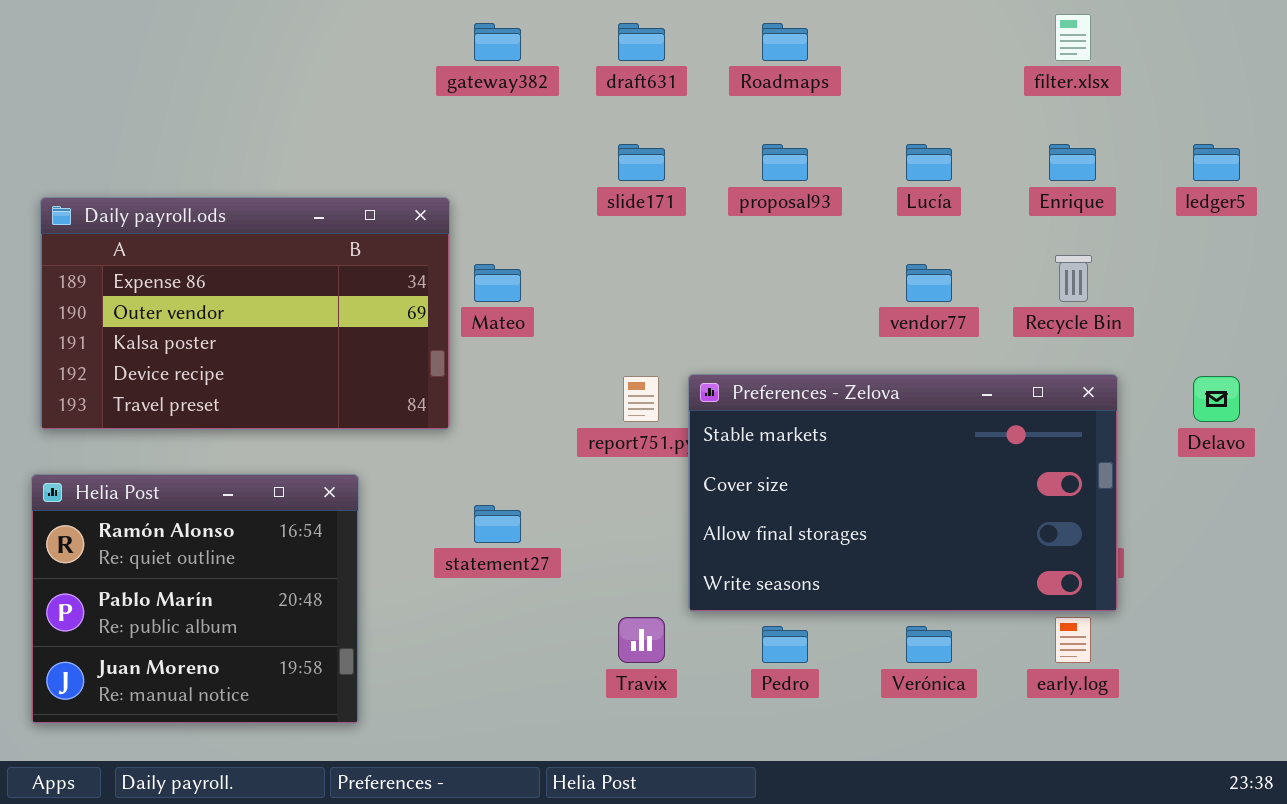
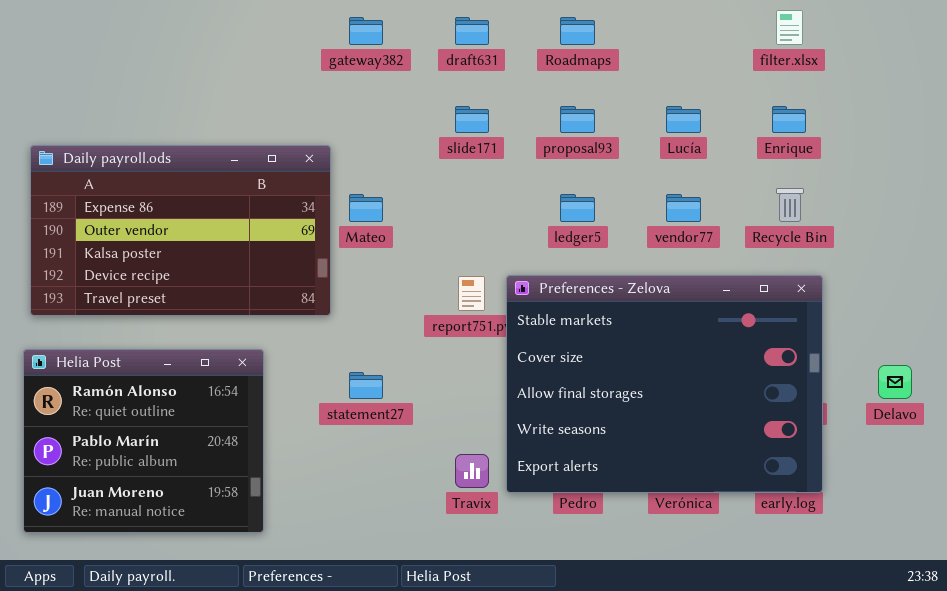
ledger5: [1193,144,1240,181] -> [560,194,595,222], moved
Preferences - Zelova: [688,374,1118,612] -> [506,275,823,493], resized
Delavo: [1193,376,1240,422] -> [878,365,912,399], moved

